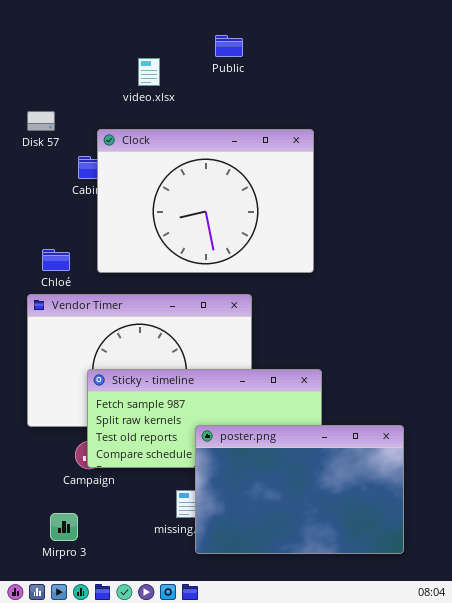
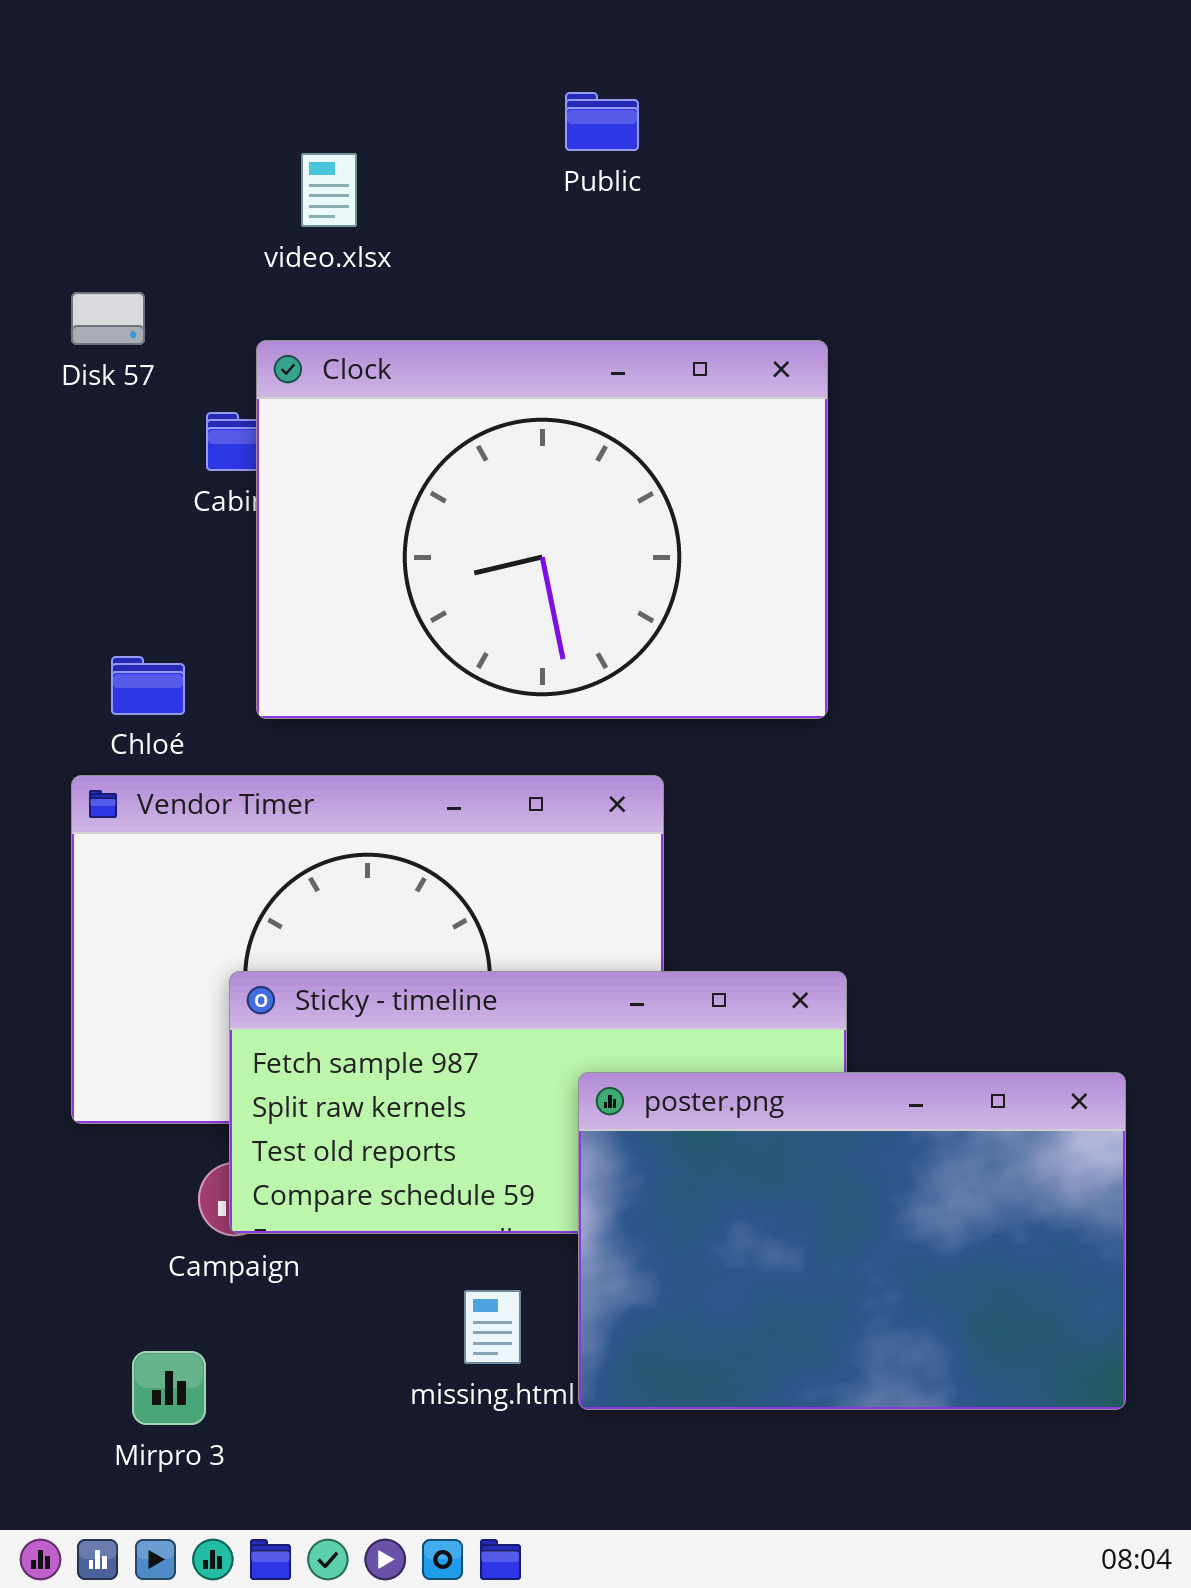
video.xlsx: [138,58,160,86] -> [301,153,357,227], moved
poster.png: [195,425,404,554] -> [578,1072,1126,1410], moved

